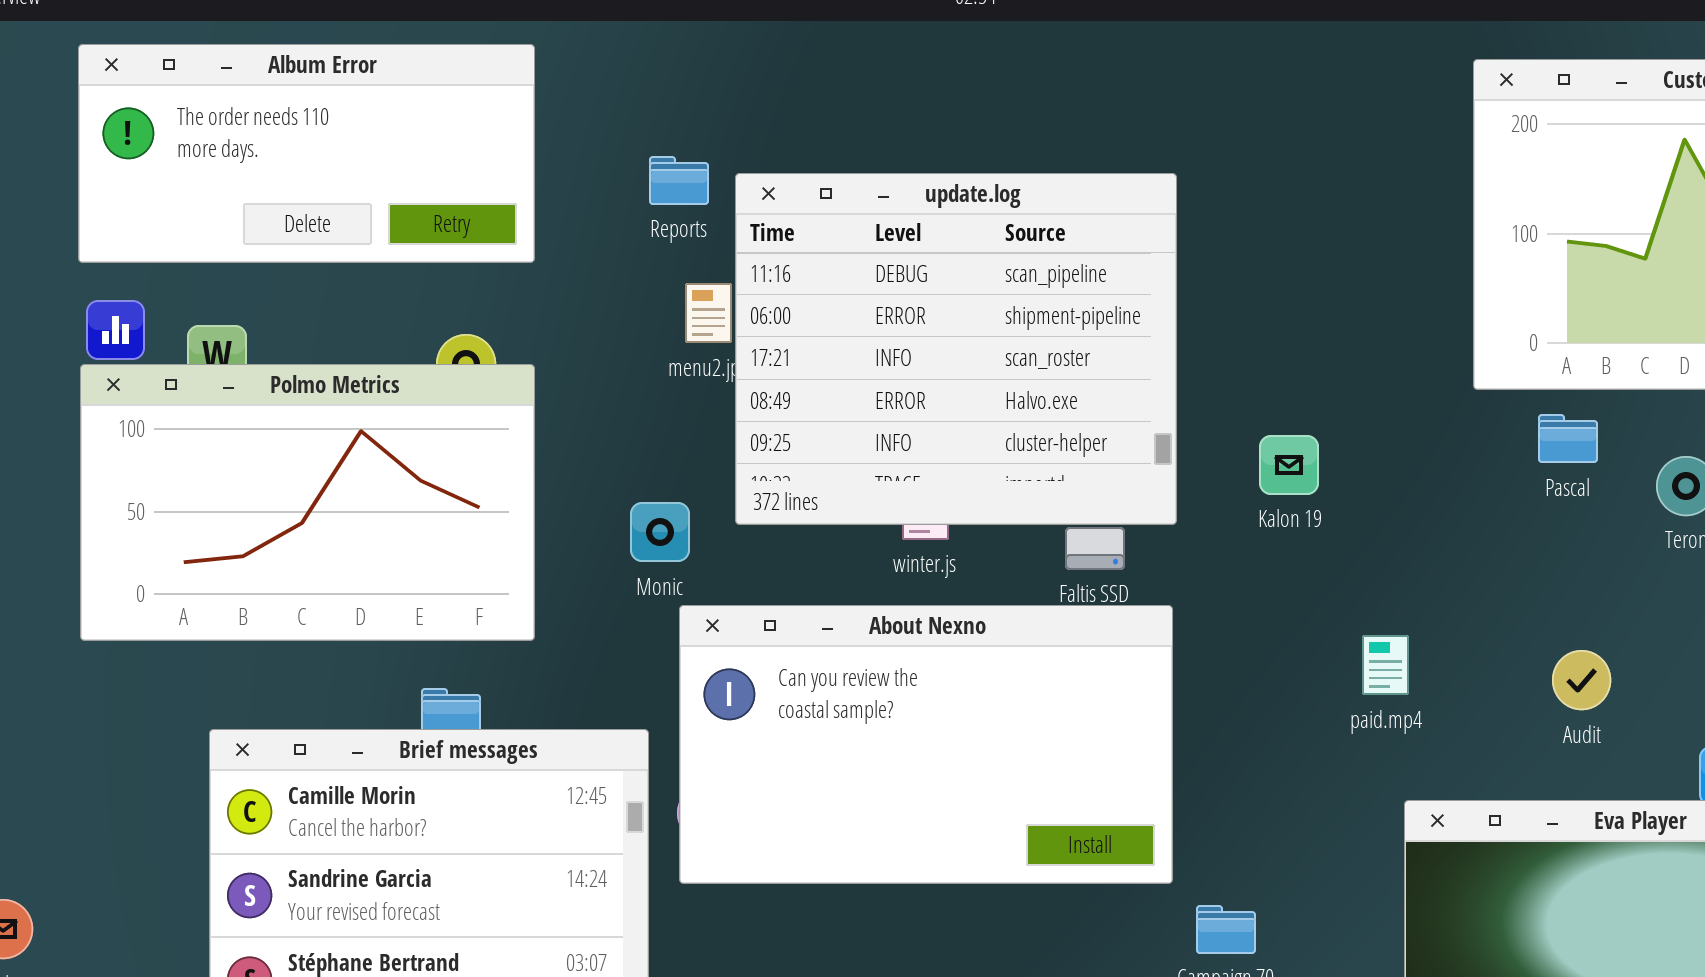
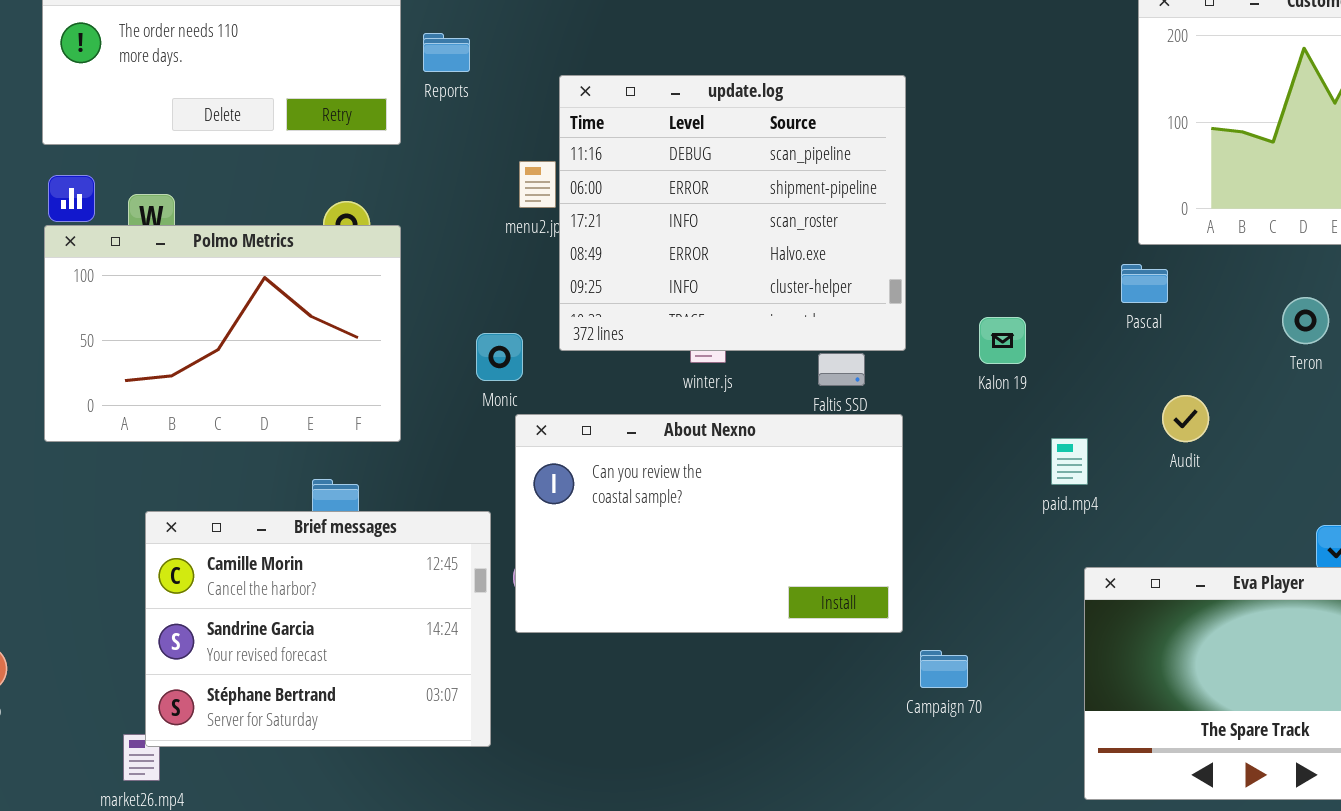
Reports: [649,156,709,205] -> [423,33,470,72], moved
Pascal: [1538,414,1598,463] -> [1121,264,1168,303], moved
Kalon 19: [1259,435,1319,495] -> [979,317,1026,364], moved
Audit: [1552,650,1611,710] -> [1162,395,1209,442], moved

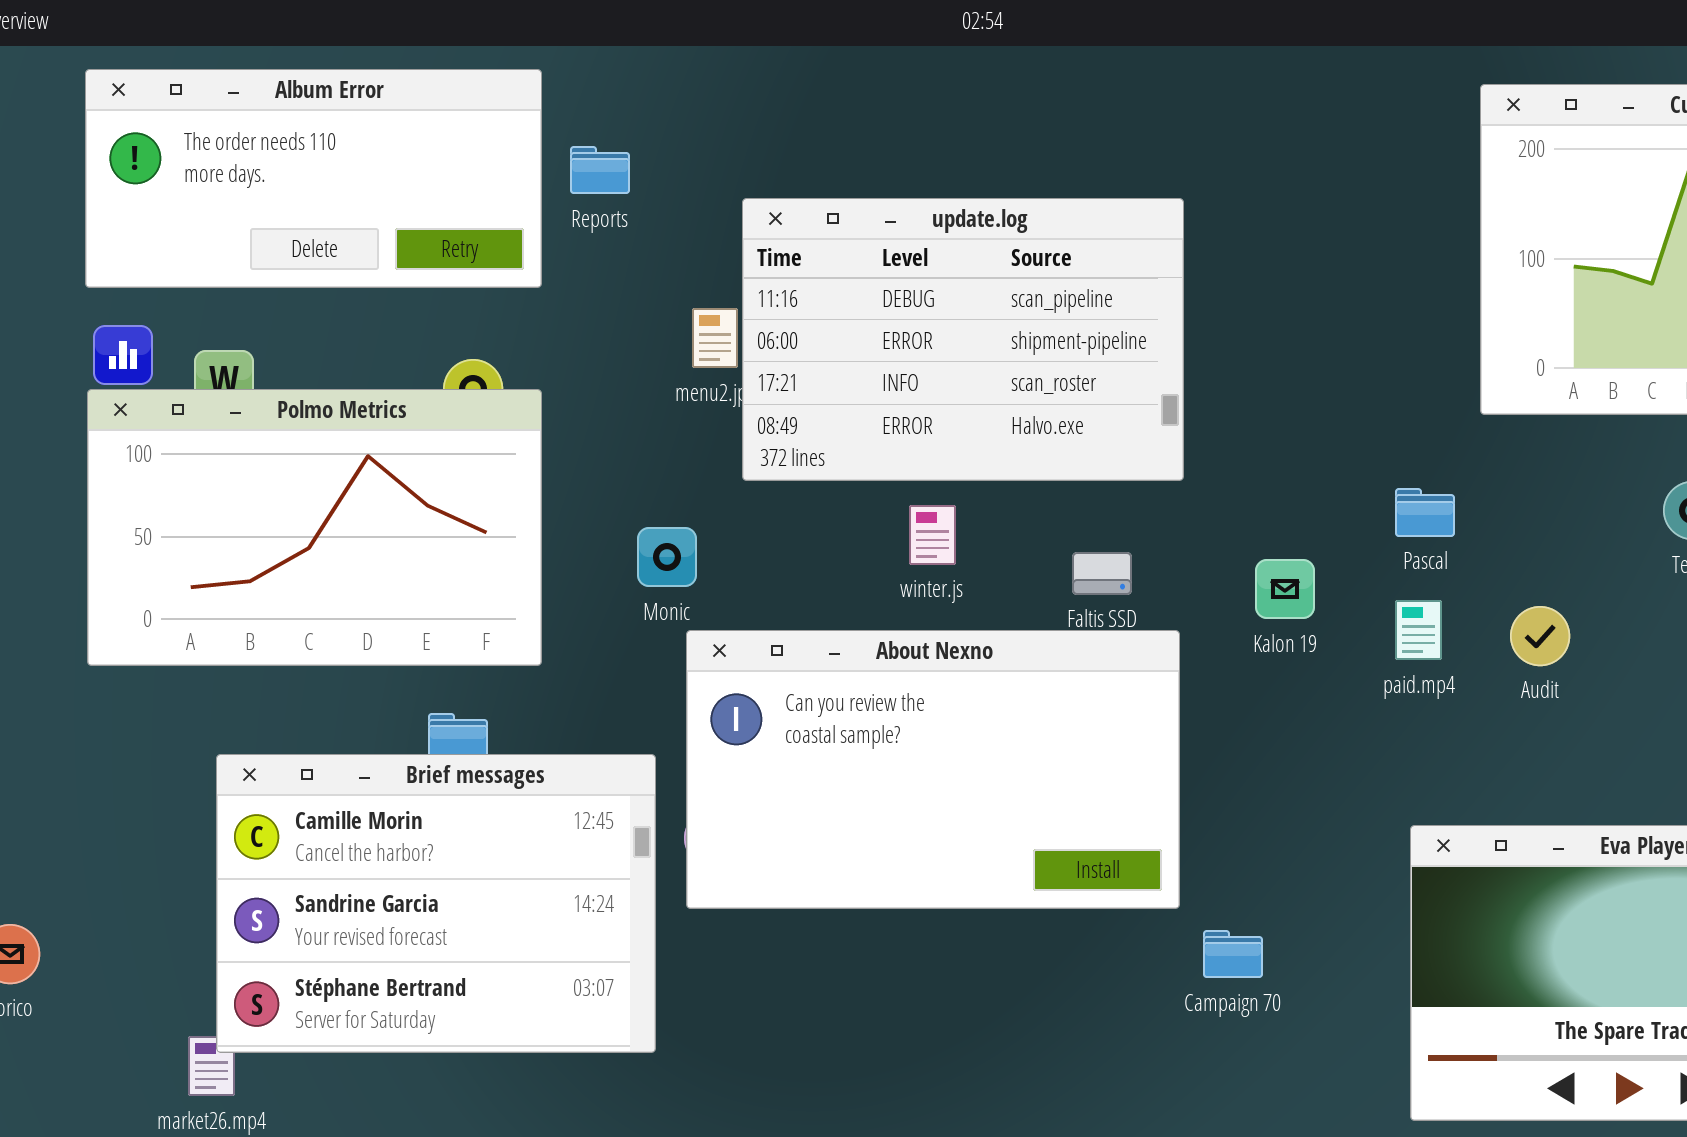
update.log: [559,75,906,351] -> [742,198,1184,481], resized
Pascal: [1121,264,1168,303] -> [1395,488,1455,537], moved
Kalon 19: [979,317,1026,364] -> [1255,559,1315,619], moved
paid.mp4: [1051,438,1088,485] -> [1395,600,1442,660], moved

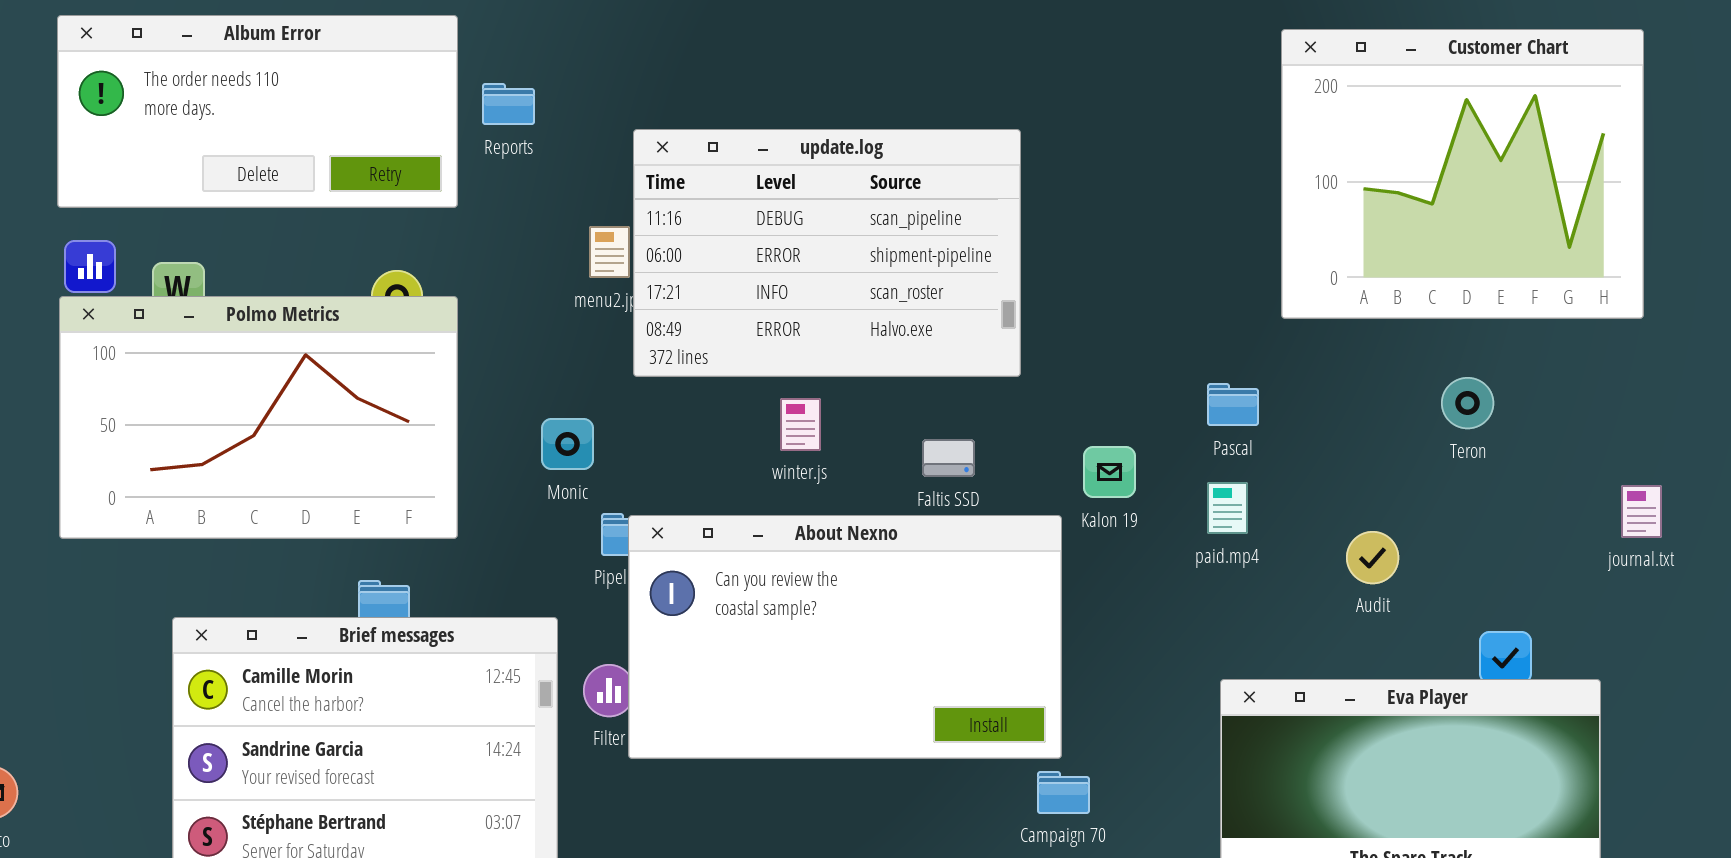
Audit: [1510,606,1570,666] -> [1346,531,1399,584], moved
About Nexno: [686,630,1180,909] -> [628,515,1062,759], moved

